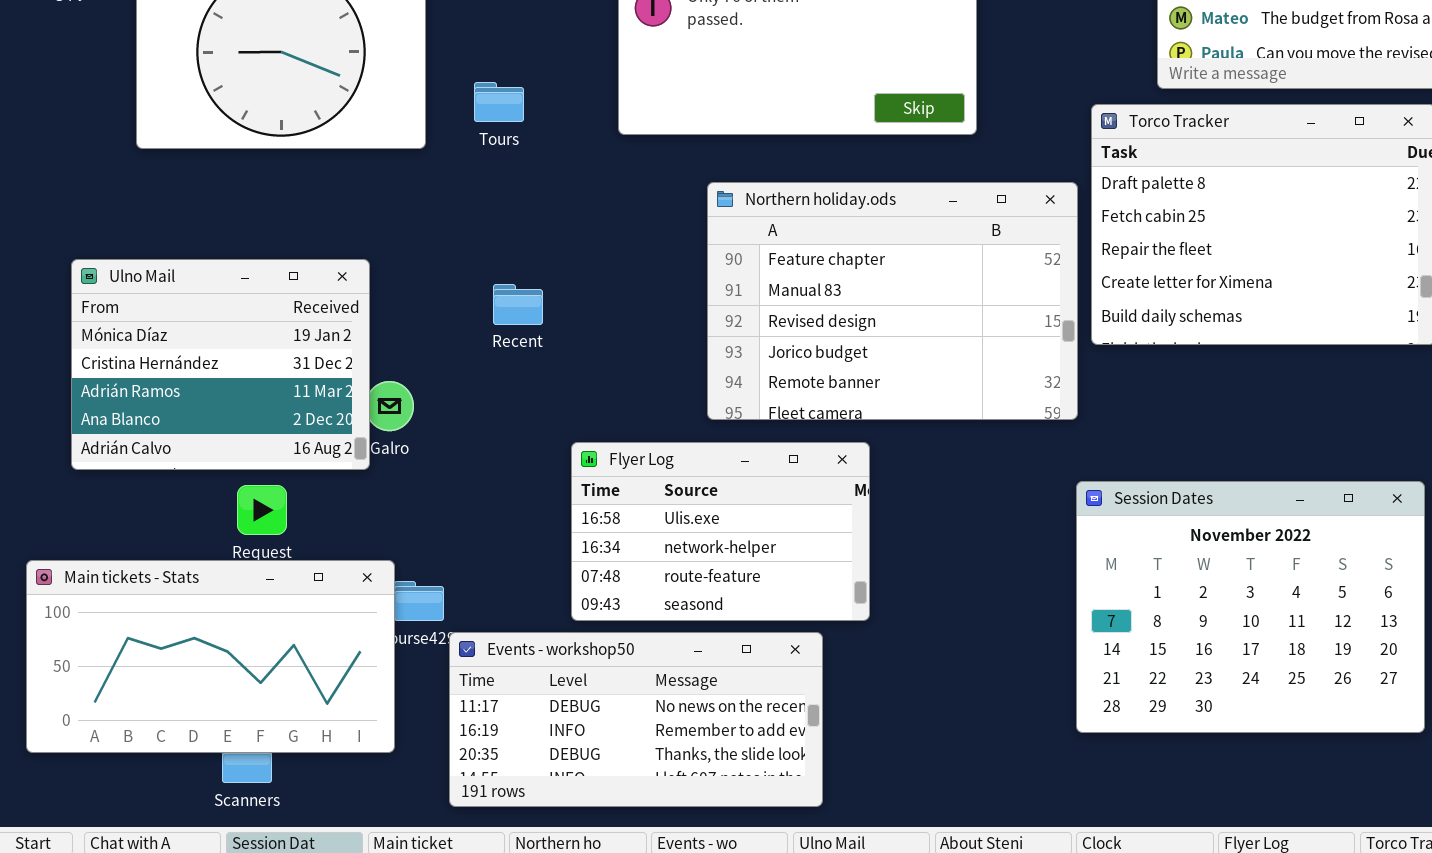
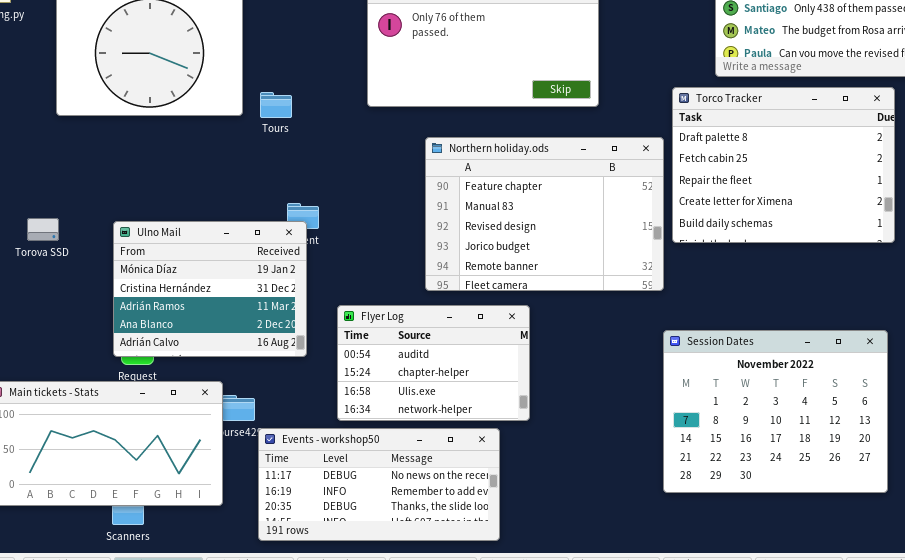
Tours: [474,82,524,122] -> [260,92,292,118], moved
Ulno Mail: [71,259,370,470] -> [113,221,307,357], moved
Flyer Log: [571,442,870,621] -> [337,305,530,421], scrolled up 2 rows

